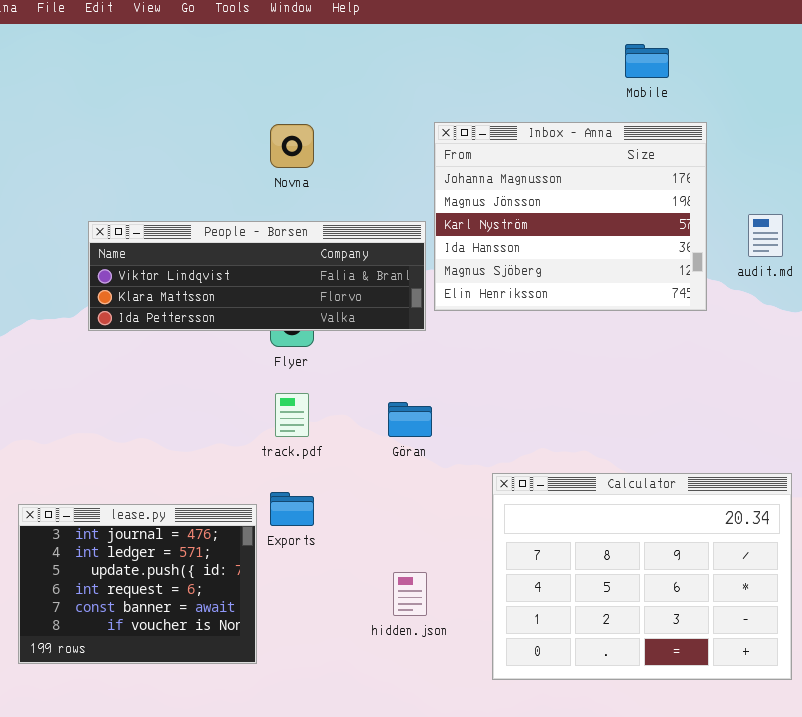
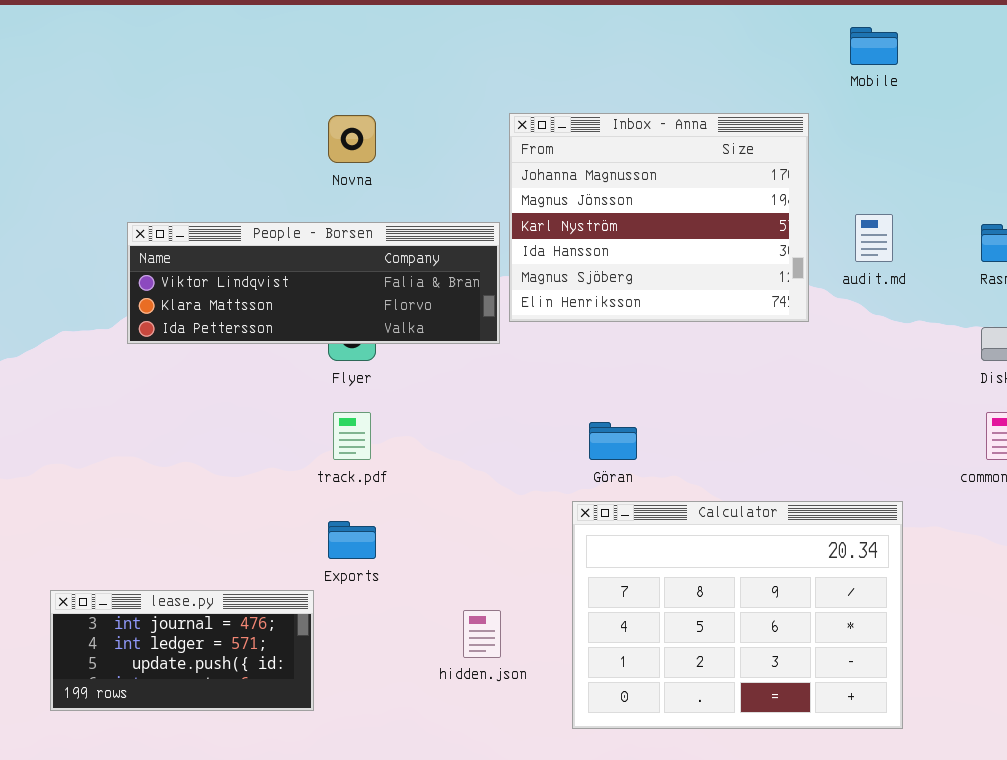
Mobile: [625,44,669,78] -> [850,27,898,65], moved
Göran: [388,402,432,437] -> [589,422,637,460], moved
lease.py: [18,504,257,664] -> [50,590,314,711], resized

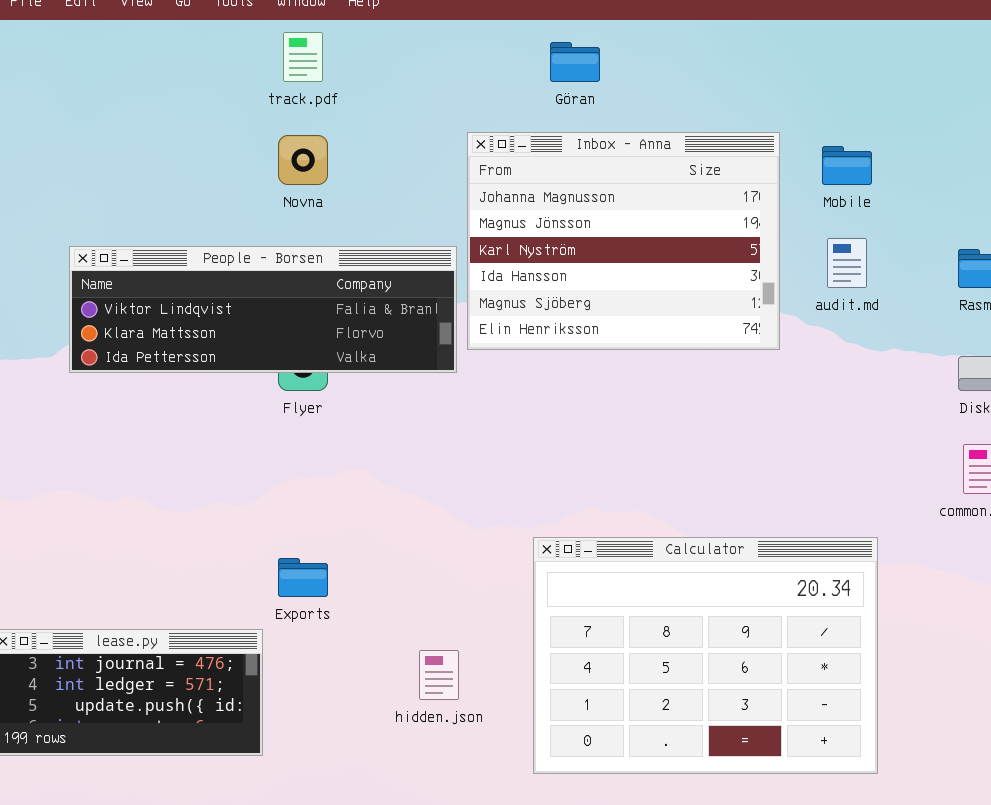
Mobile: [850,27,898,65] -> [822,146,872,185], moved
track.pdf: [333,412,371,460] -> [283,32,323,82], moved
Göran: [589,422,637,460] -> [550,42,600,82], moved

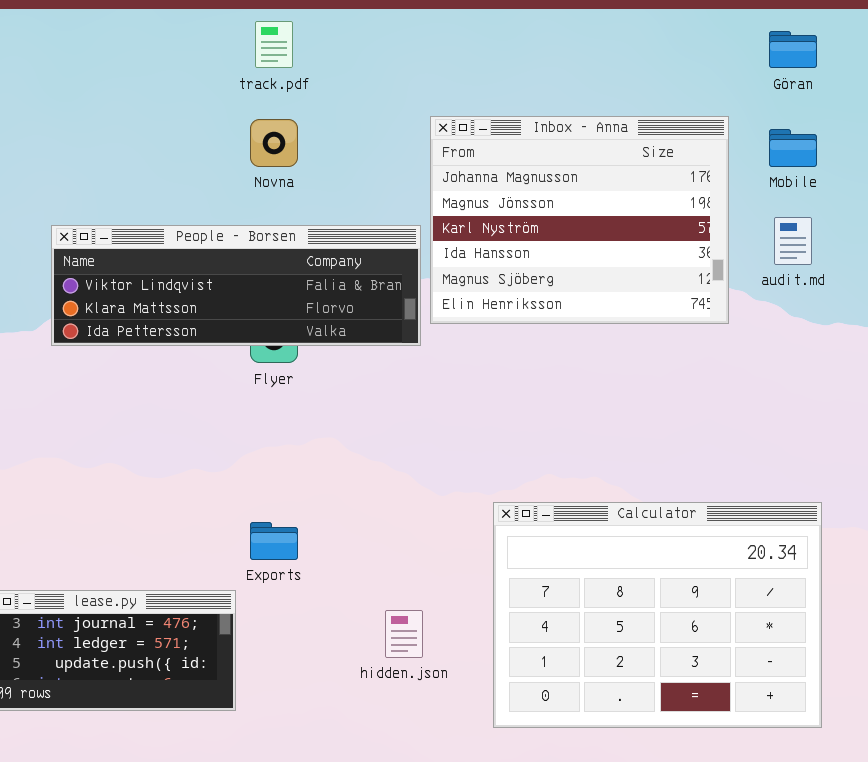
Göran: [550,42,600,82] -> [769,31,817,68], moved

